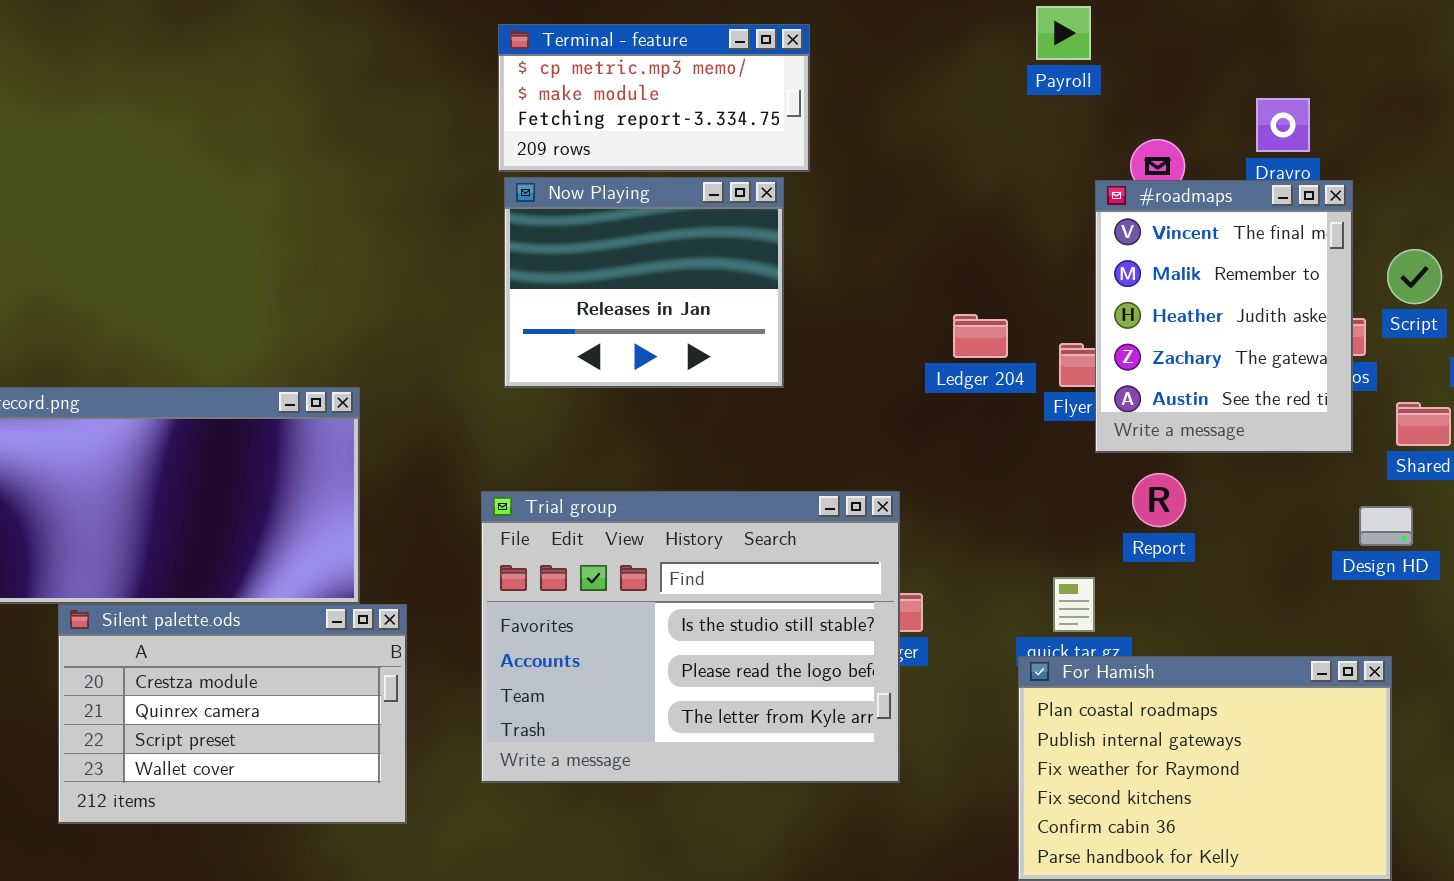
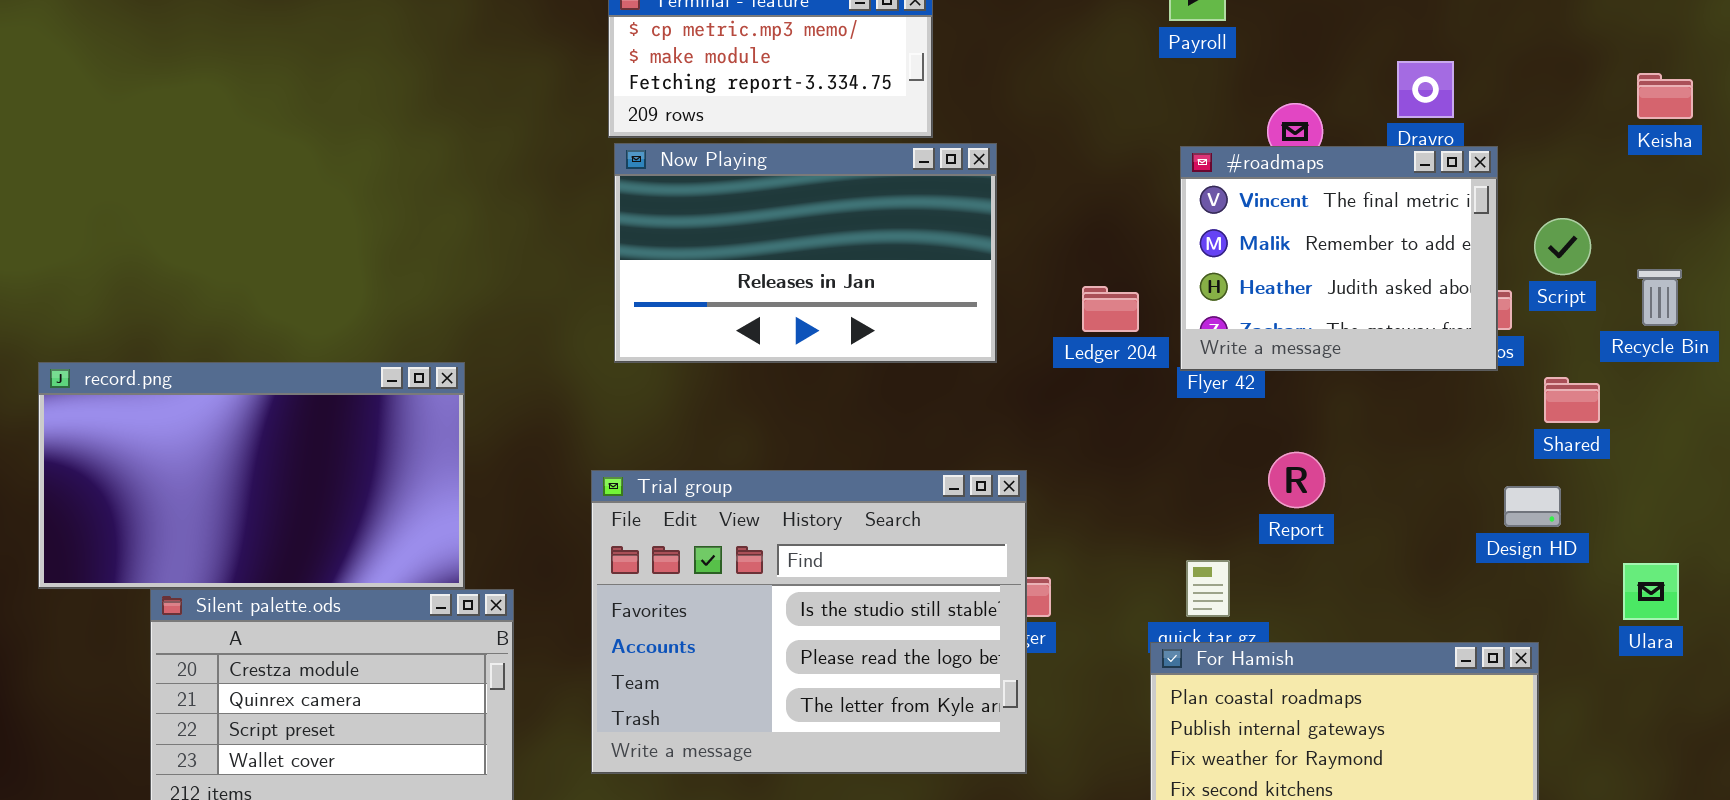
Now Playing: [504,177,784,388] -> [614,143,997,363], resized
#roadmaps: [1095,180,1353,453] -> [1180,146,1498,371], resized

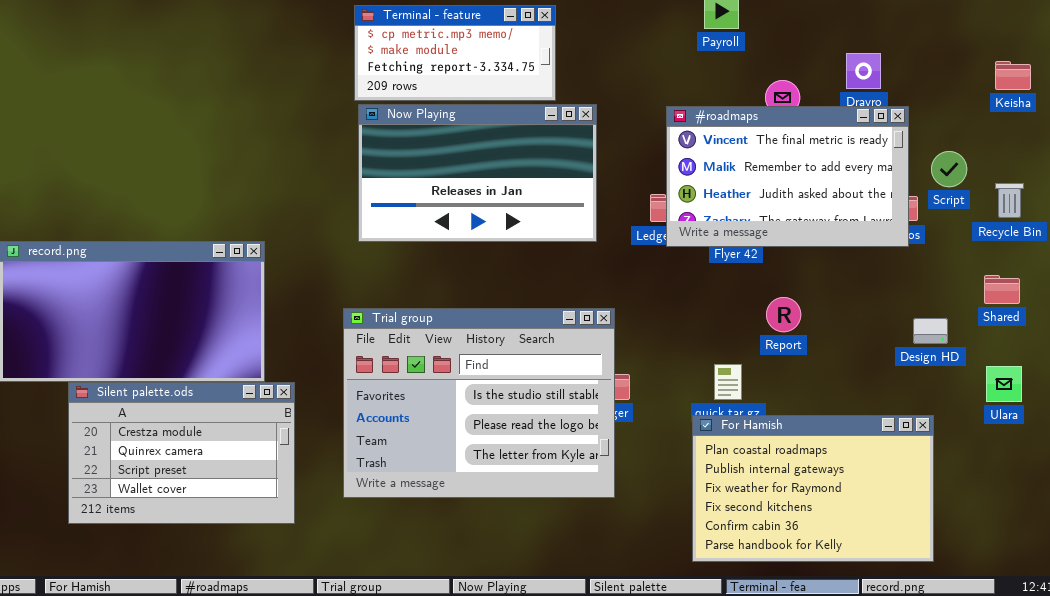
#roadmaps: [1180,146,1498,371] -> [666,106,909,247], resized
Shared: [1544,377,1600,423] -> [984,275,1020,304], moved

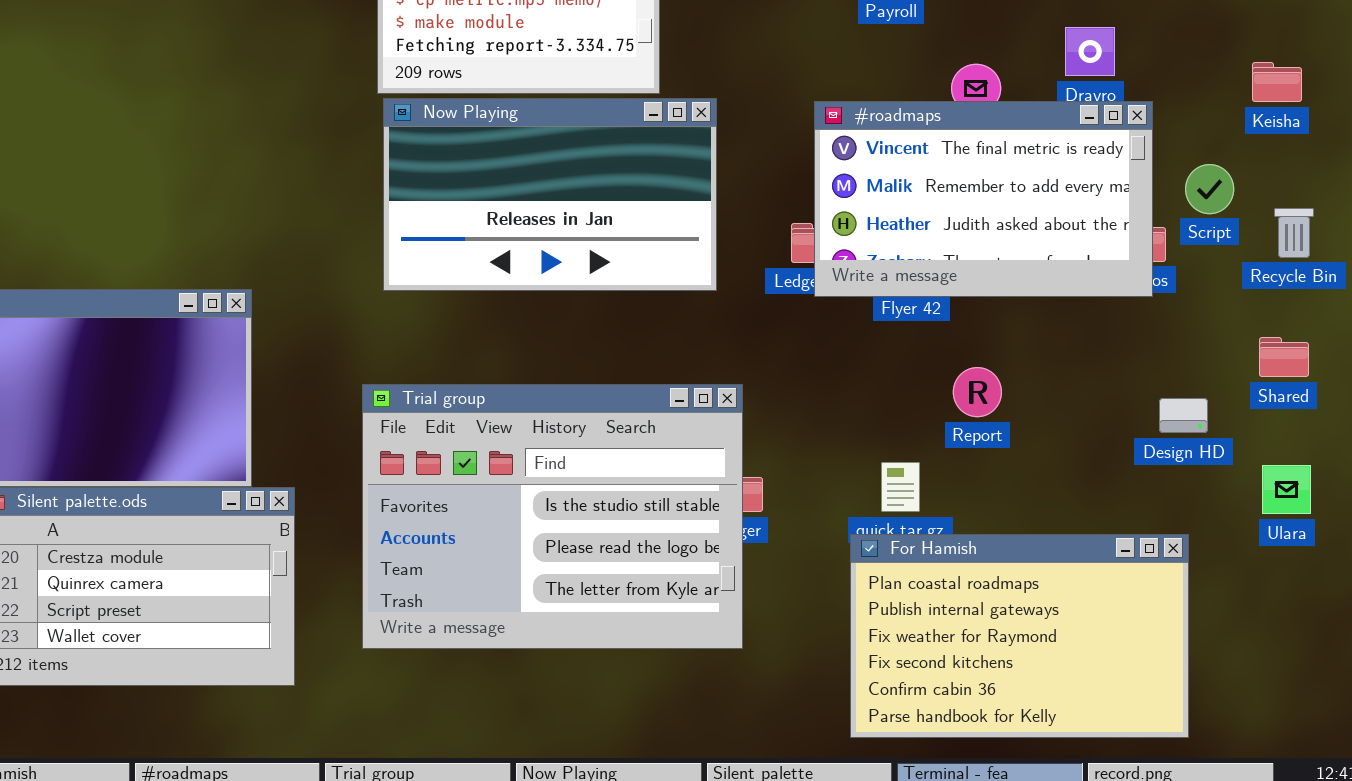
Keisha: [995,61,1031,90] -> [1252,62,1302,102], moved

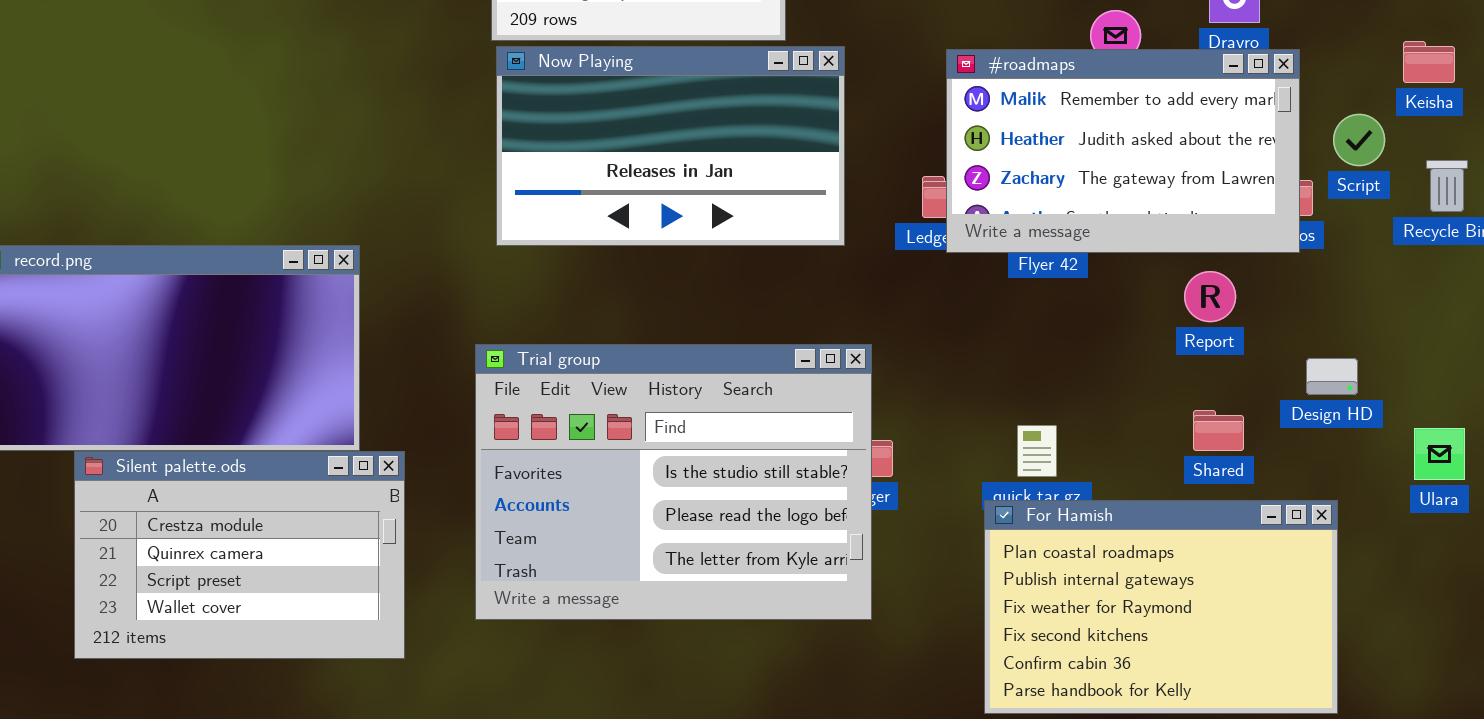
Keisha: [1252,62,1302,102] -> [1403,41,1455,83], moved
#roadmaps: [814,101,1153,297] -> [946,49,1300,253], scrolled down 1 row
Shared: [1259,337,1309,377] -> [1193,410,1244,451], moved
Report: [953,367,1002,417] -> [1184,271,1236,322], moved

